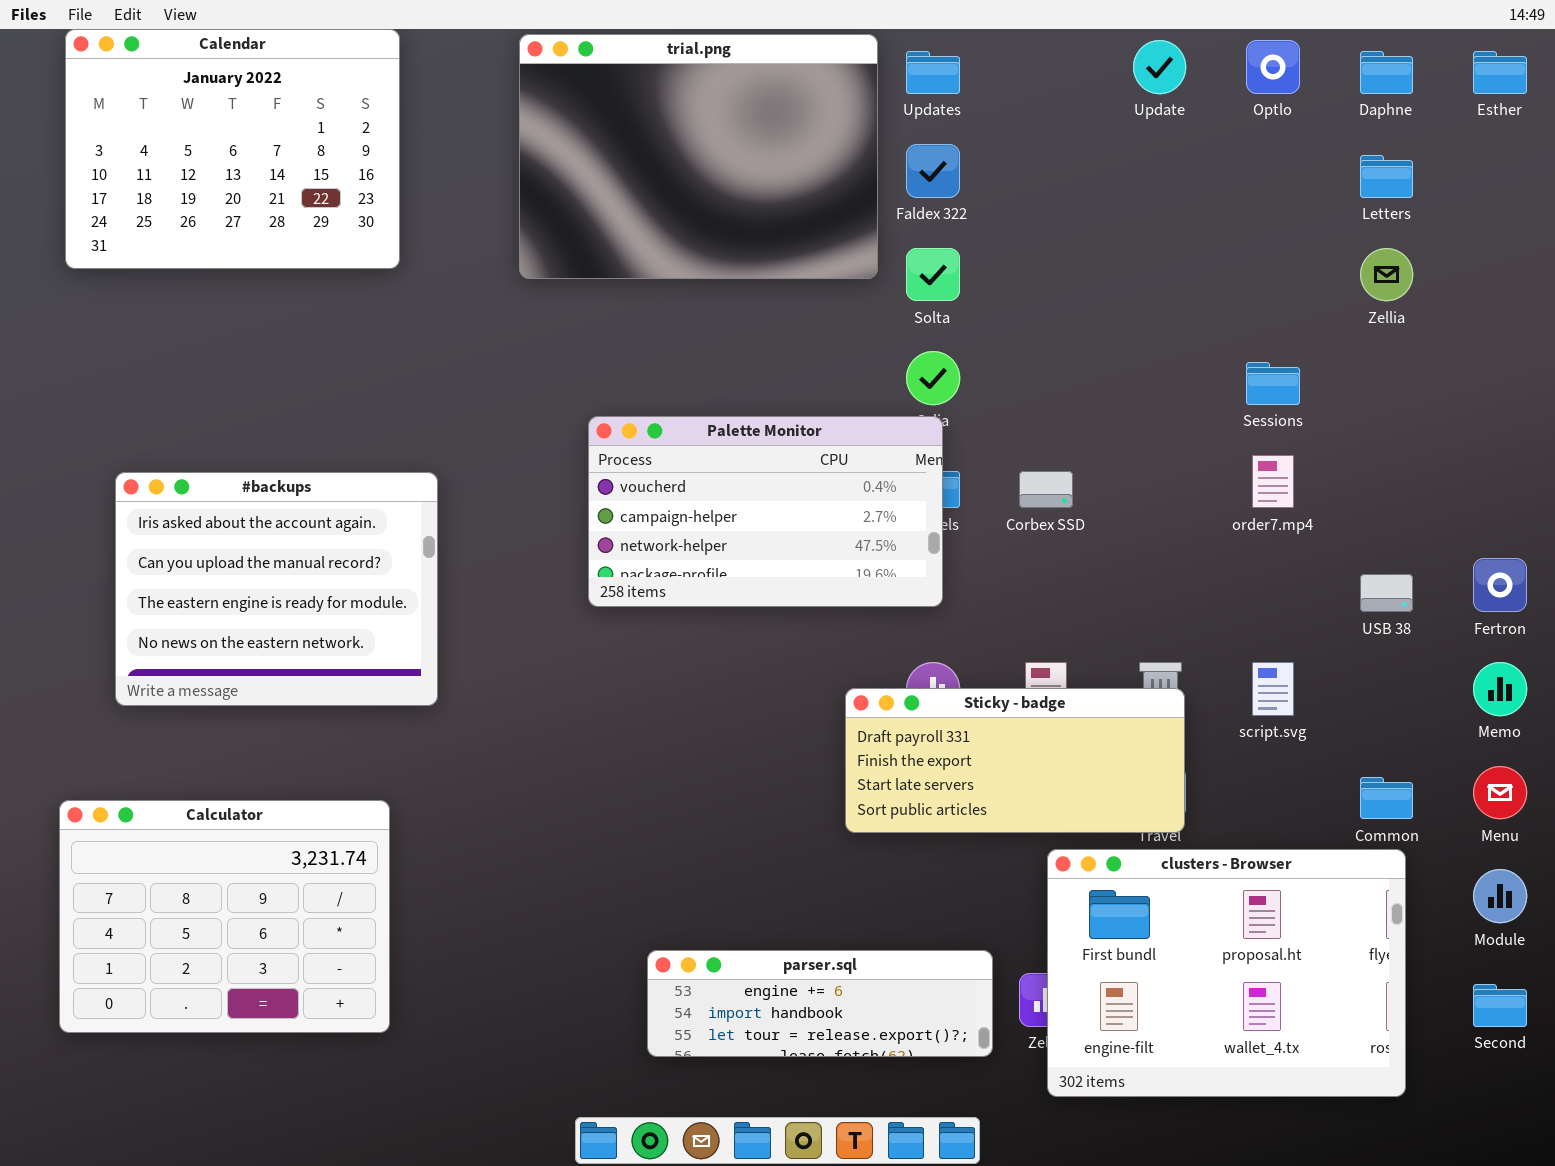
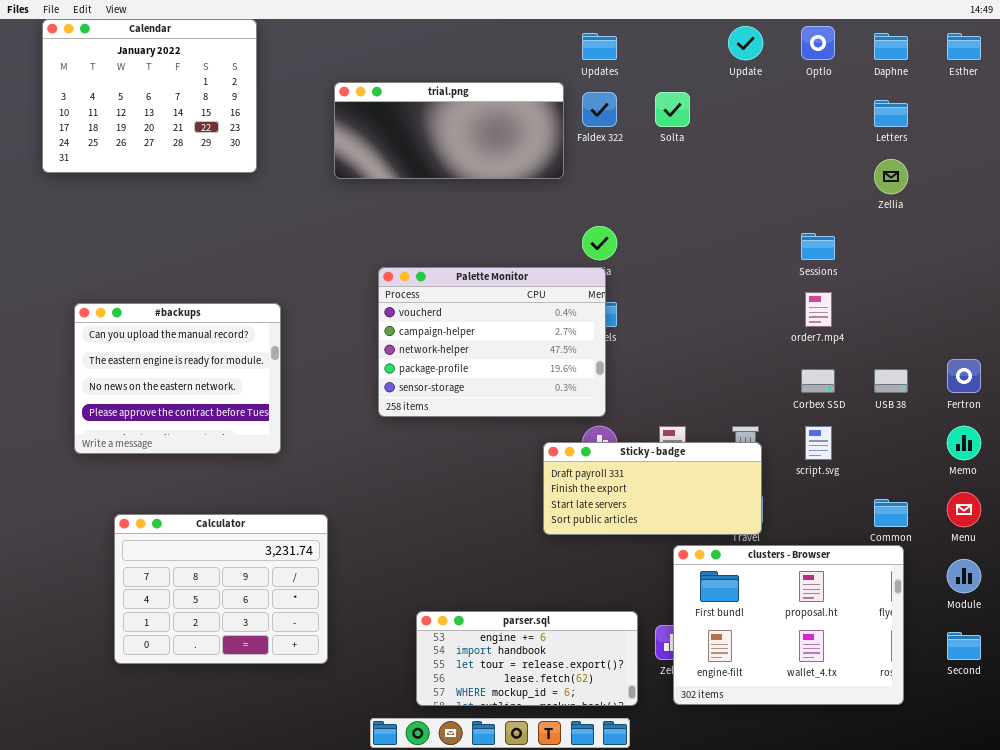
trial.png: [519,34,878,279] -> [334,82,564,179], resized
Solta: [906,248,960,301] -> [655,92,690,127], moved
Palette Monitor: [588,416,943,607] -> [378,267,606,417], resized
Corbex SSD: [1019,471,1073,508] -> [801,369,835,393], moved
#backups: [115,472,438,706] -> [74,303,281,454], scrolled down 1 row
Calculator: [59,800,390,1033] -> [114,514,328,664], moved
parser.sql: [647,950,993,1057] -> [416,611,638,706], resized

